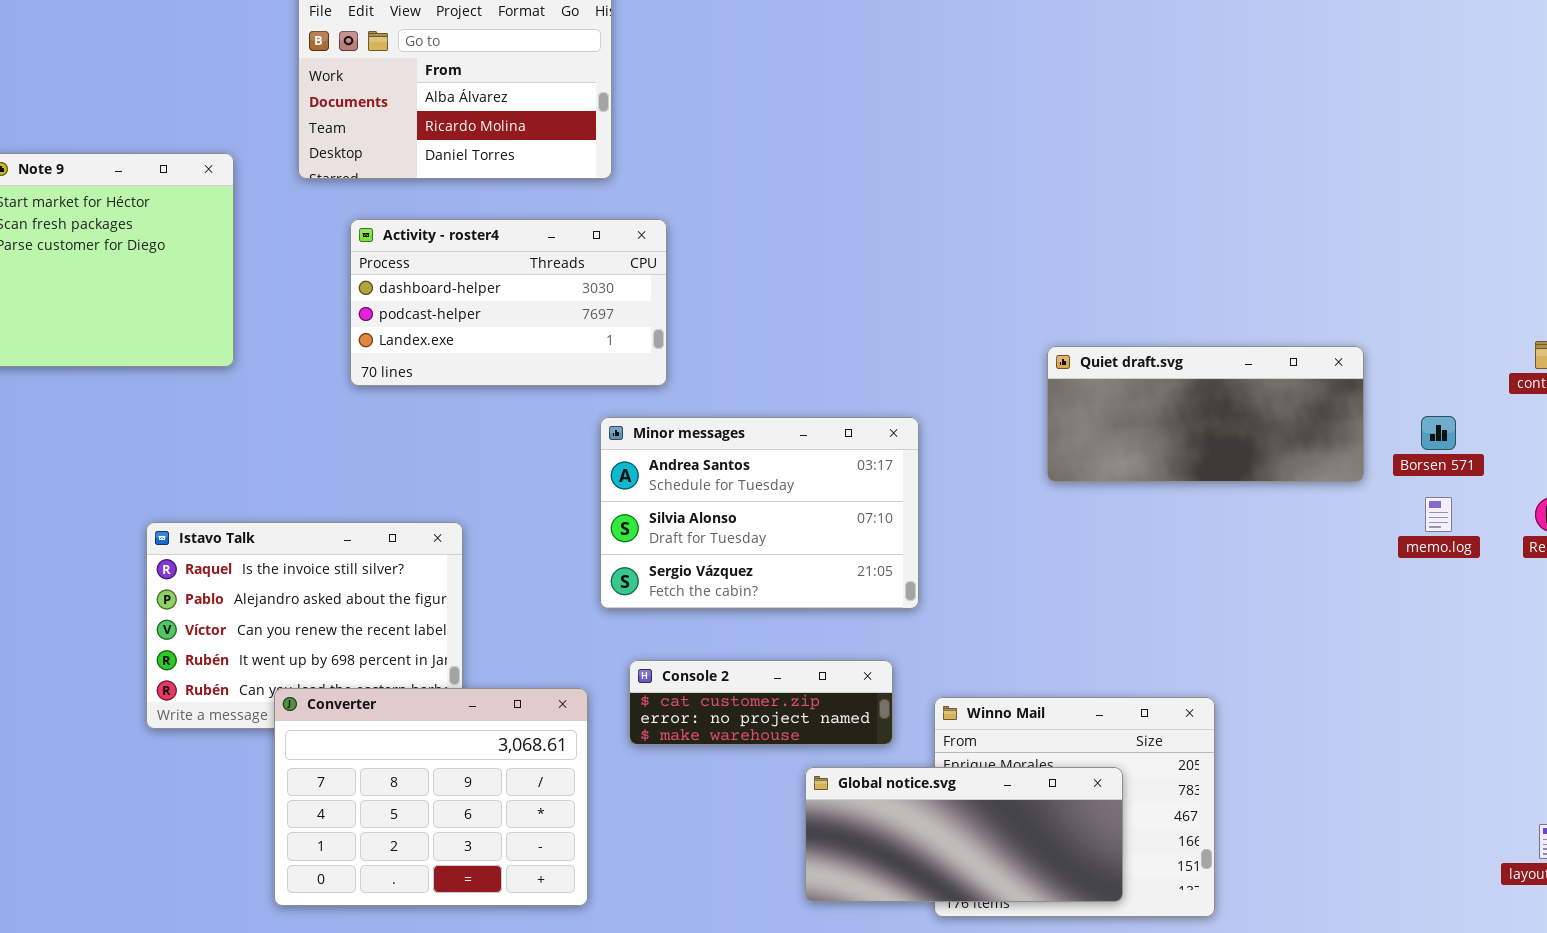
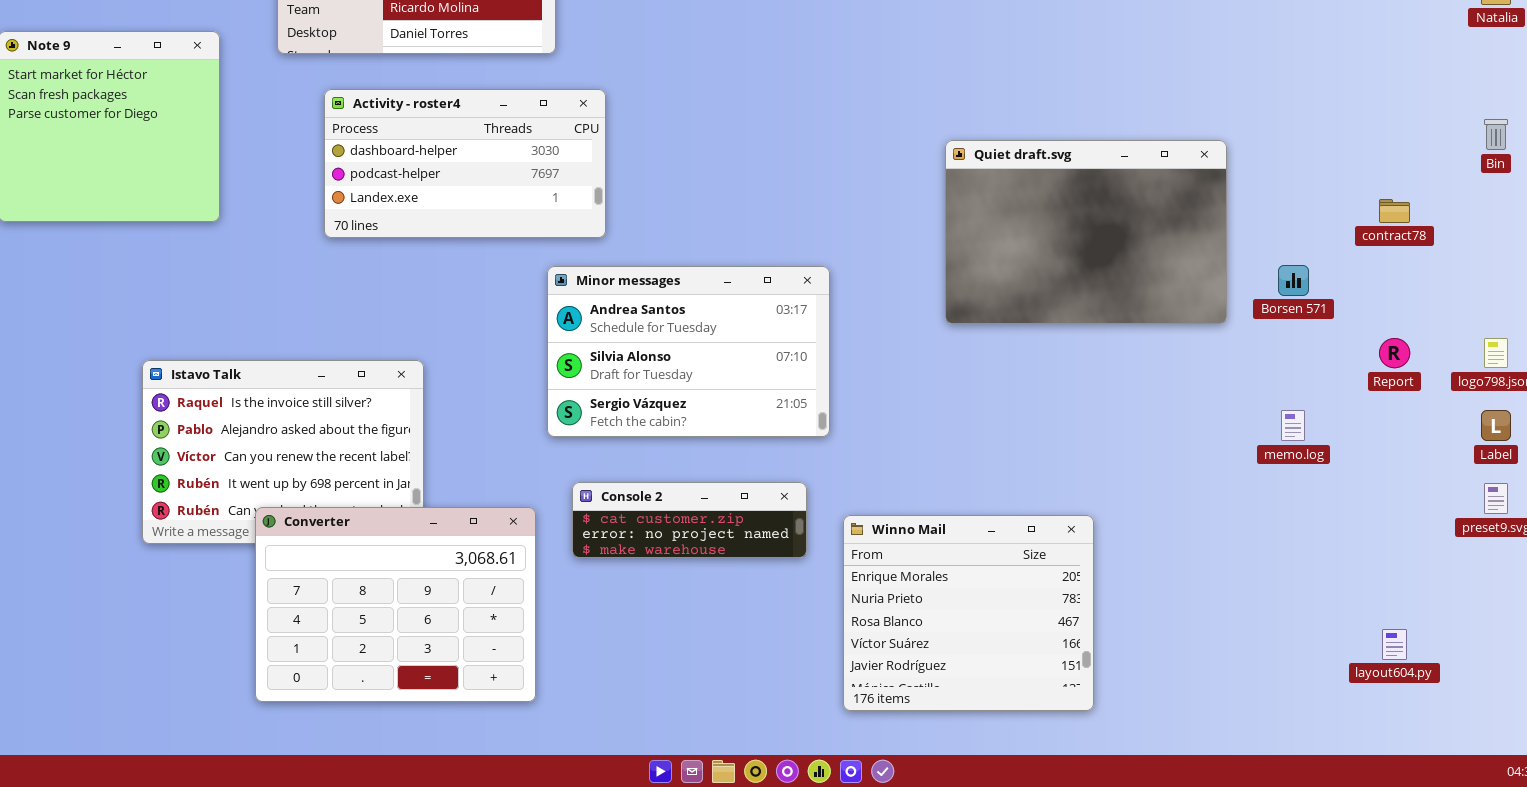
Quiet draft.svg: [1047,346,1364,482] -> [945,140,1227,324], resized
memo.log: [1425,497,1452,532] -> [1281,410,1305,441], moved
Global notice.svg: [805,767,1123,902] -> none, closed

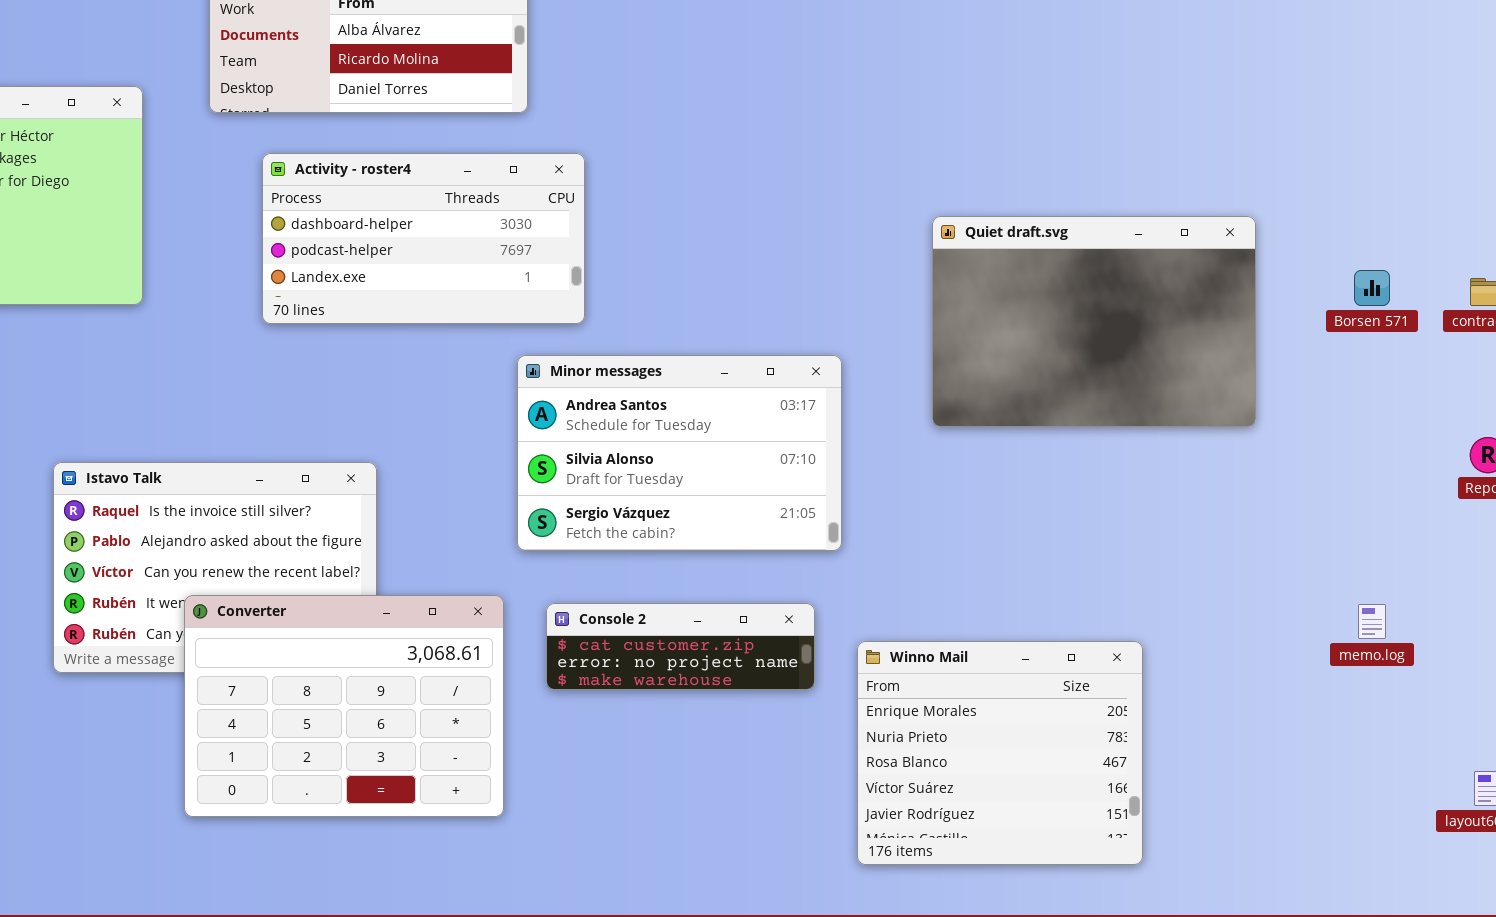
Quiet draft.svg: [945,140,1227,324] -> [932,216,1256,427], moved
Borsen 571: [1278,265,1309,296] -> [1354,270,1390,306], moved
memo.log: [1281,410,1305,441] -> [1358,604,1386,639], moved
Converter: [255,507,536,702] -> [184,595,504,817], moved

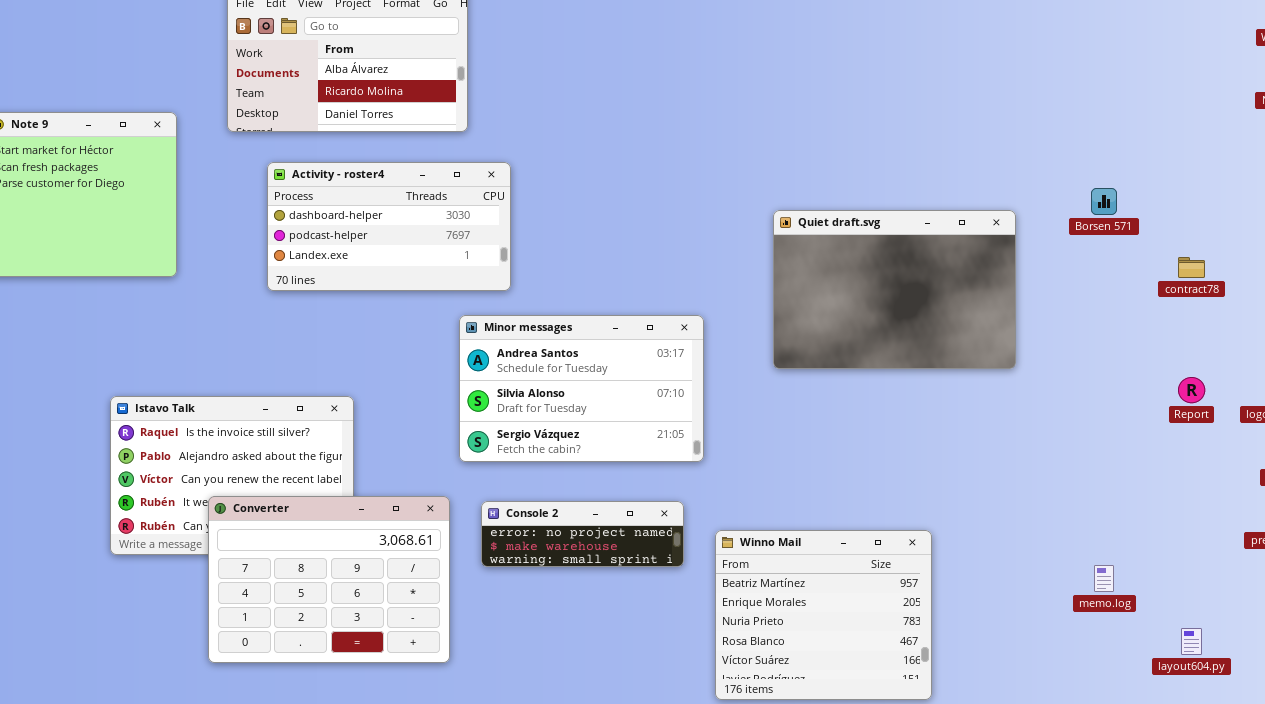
Borsen 571: [1354,270,1390,306] -> [1091,188,1117,215], moved
Console 2: [546,603,815,690] -> [481,501,684,567], scrolled down 1 row
memo.log: [1358,604,1386,639] -> [1094,565,1114,592], moved
Winno Mail: [857,641,1143,865] -> [715,530,932,700], scrolled up 1 row

